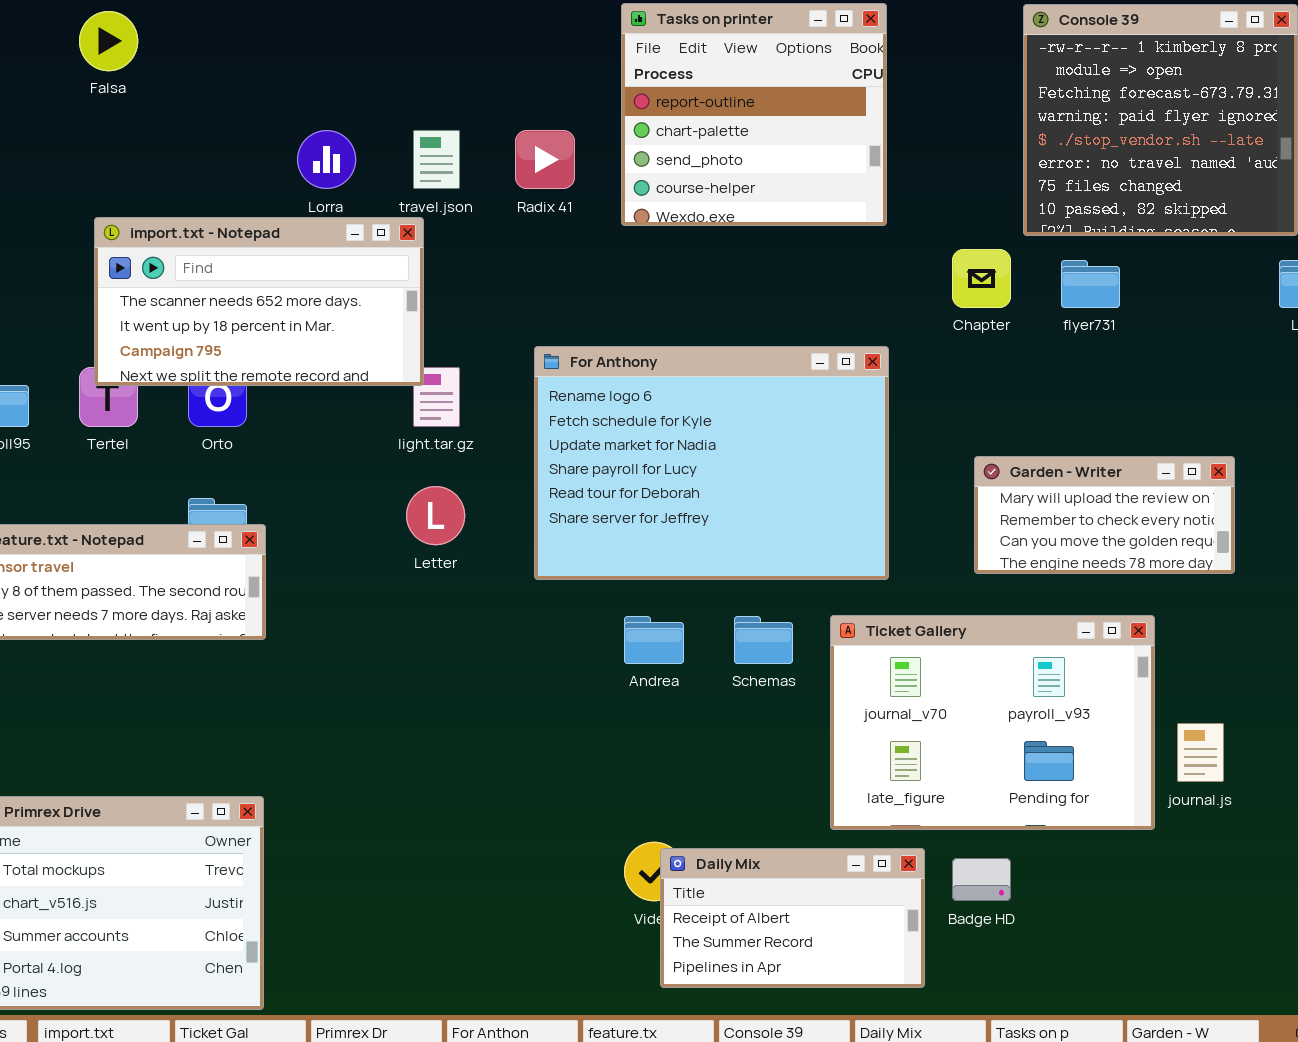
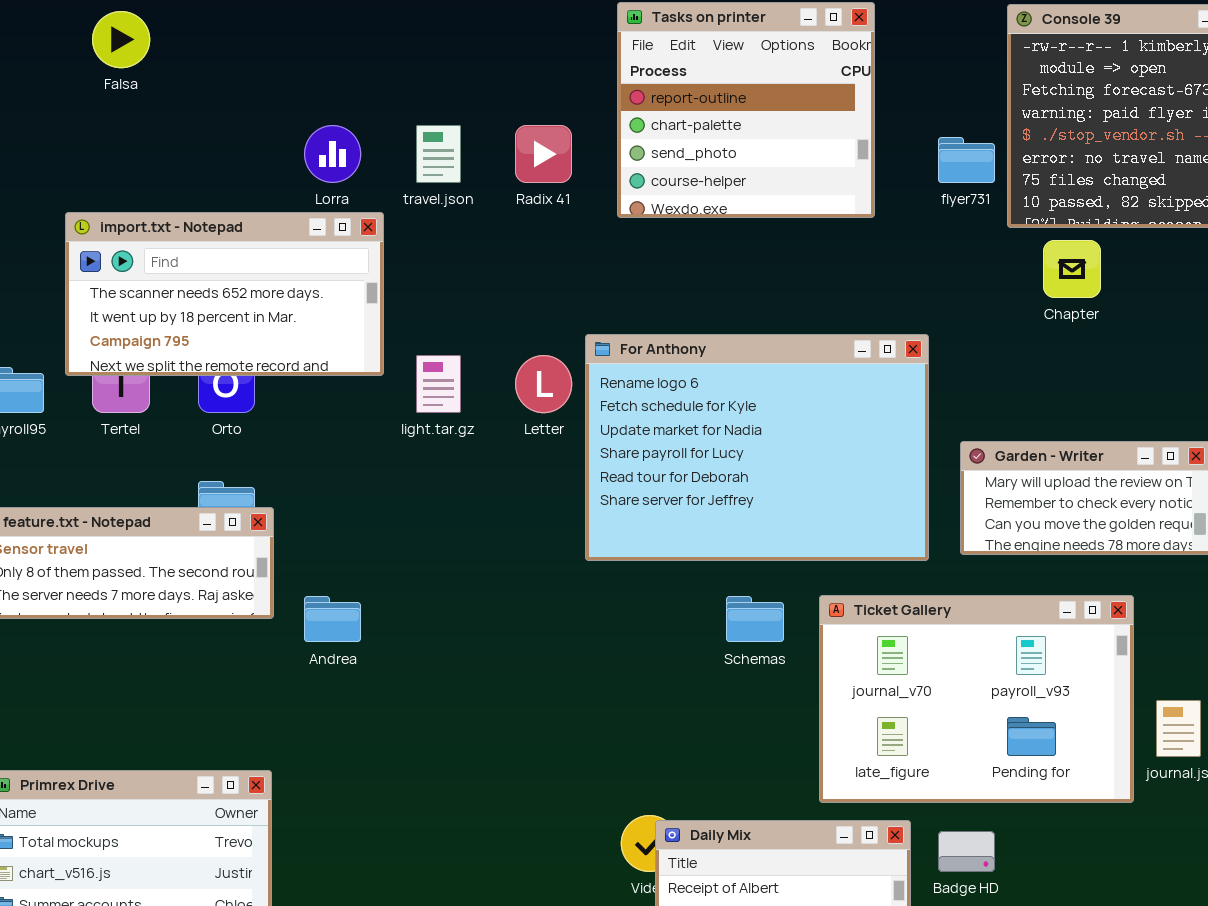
import.txt - Notepad: [94,217,424,386] -> [65,212,384,376], moved
Chapter: [952,249,1011,308] -> [1043,240,1101,298], moved
flyer731: [1061,260,1120,308] -> [938,137,995,183], moved
For Anthony: [534,346,889,580] -> [585,334,929,561], moved
Letter: [406,486,465,545] -> [515,355,572,413], moved
Andrea: [624,616,684,664] -> [304,596,361,642], moved

